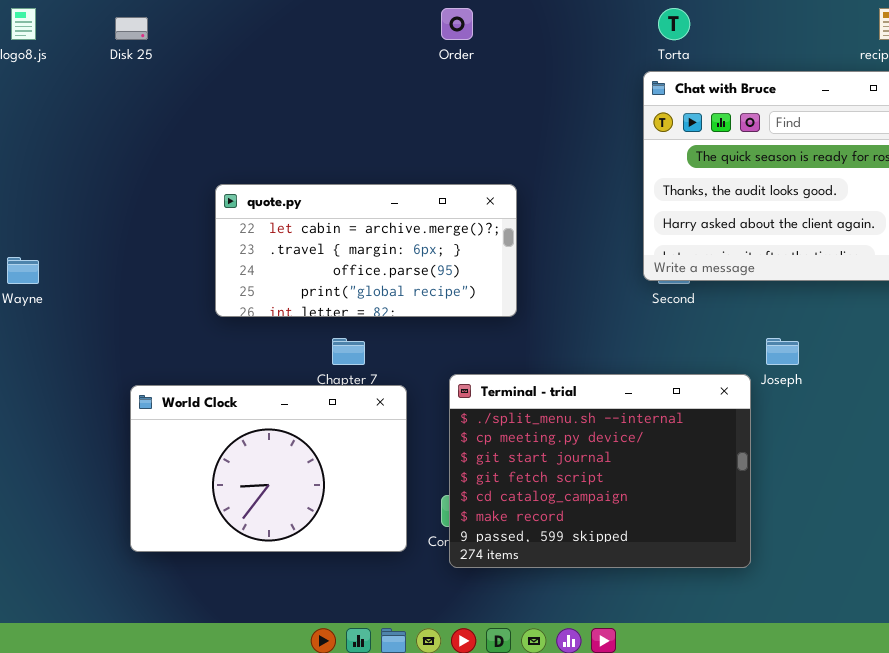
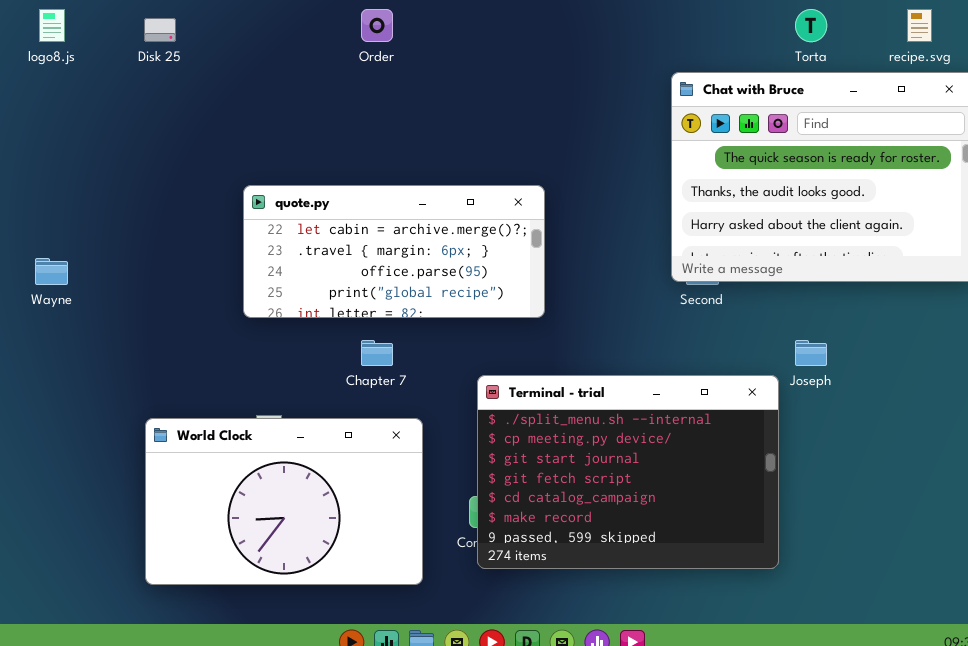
Order: [441,8,473,40] -> [361,9,393,42], moved
Torta: [658,8,690,40] -> [795,9,827,42], moved
World Clock: [130,385,407,552] -> [145,418,423,585], moved

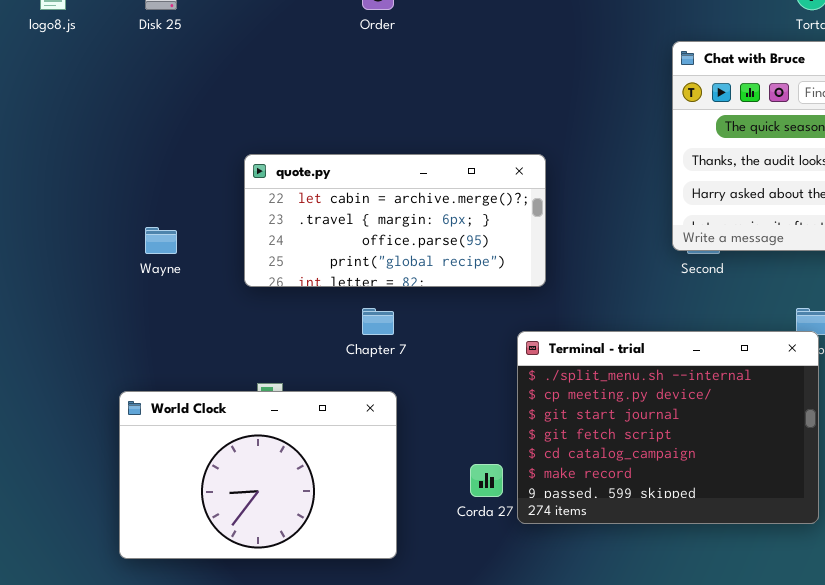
Wayne: [35,258,68,285] -> [145,227,177,254], moved
Terminal - trial: [477,375,779,569] -> [517,331,819,524], moved
World Clock: [145,418,423,585] -> [119,391,397,559], moved

